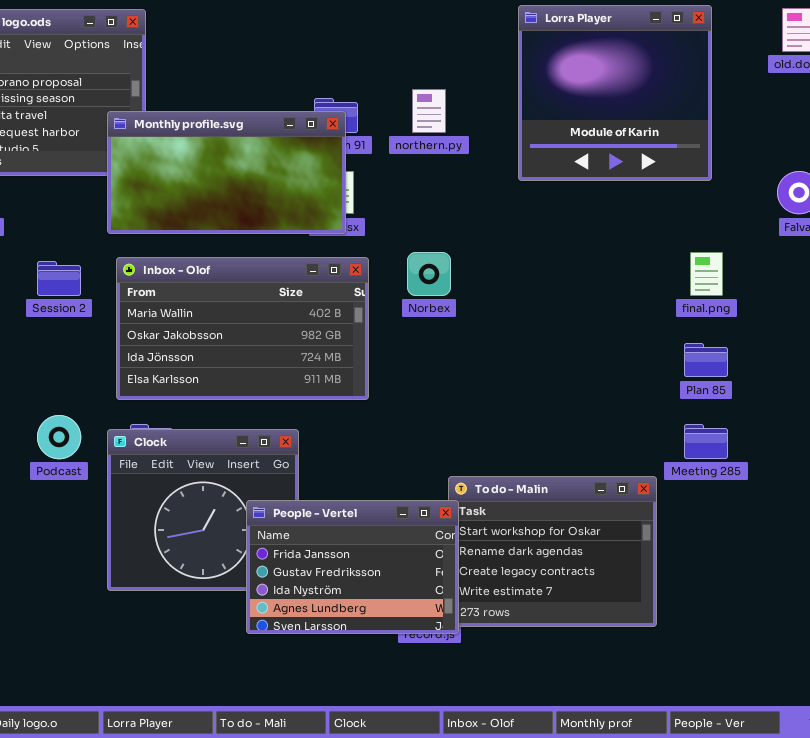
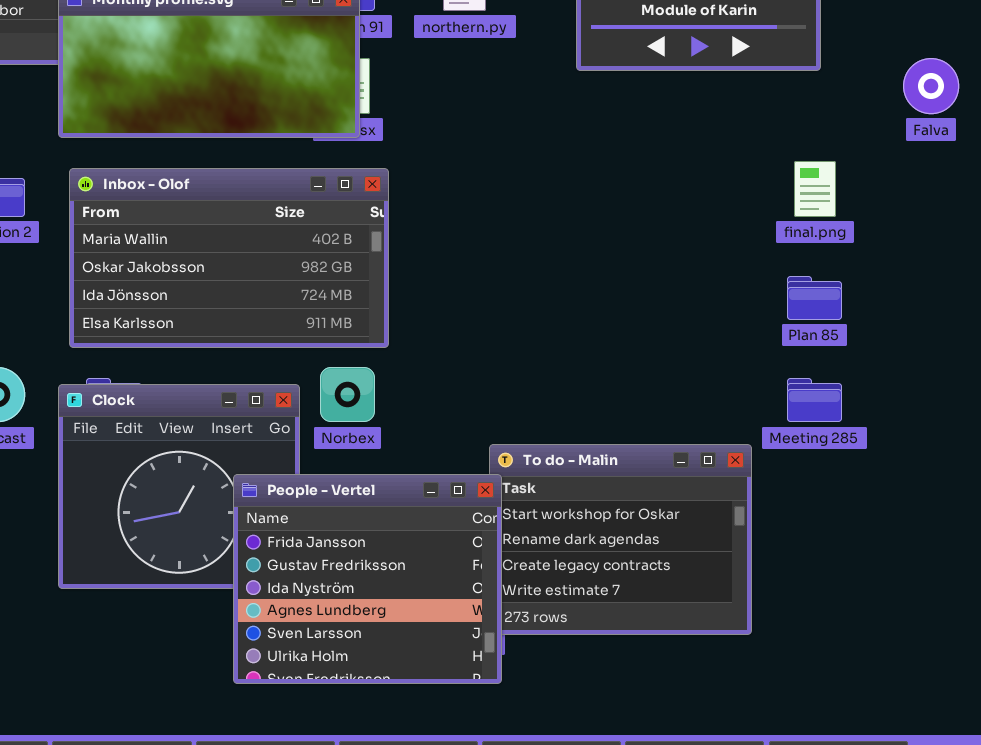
Norbex: [407,252,451,296] -> [320,367,375,422], moved
People - Vertel: [246,500,459,634] -> [233,474,502,684], resized

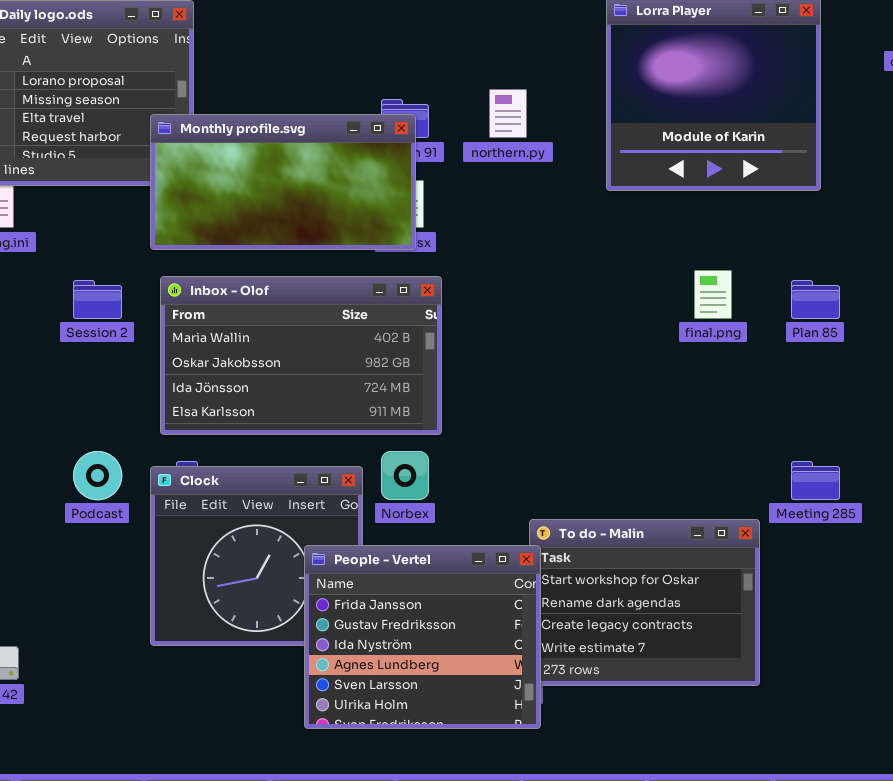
final.png: [794,161,836,217] -> [694,270,732,319], moved
Plan 85: [787,276,842,320] -> [791,280,840,319], moved

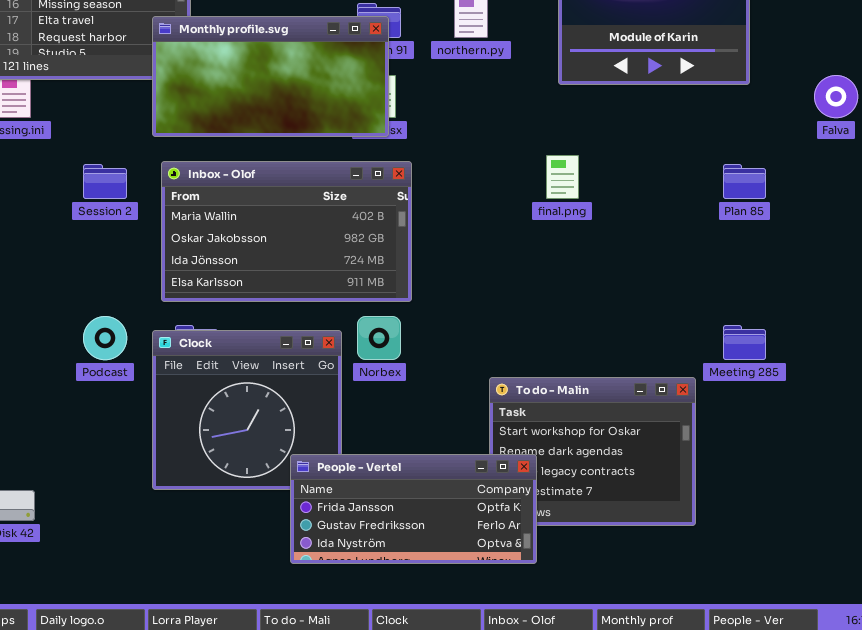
final.png: [694,270,732,319] -> [546,155,579,199], moved
People - Vertel: [304,545,541,729] -> [290,454,537,564], resized

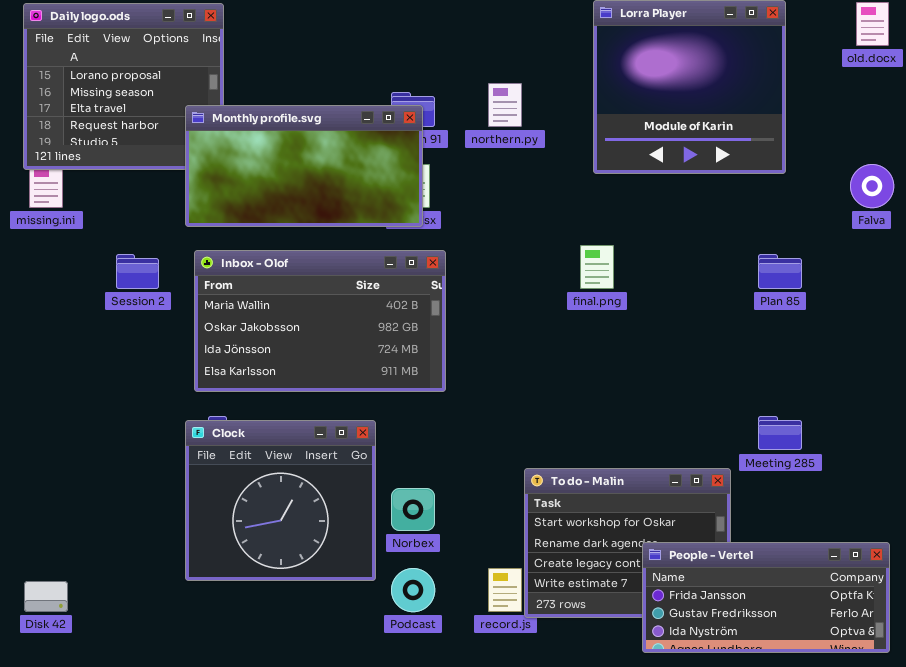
Podcast: [83,316,127,360] -> [391,568,435,612], moved
Norbex: [357,316,401,360] -> [391,488,435,531], moved
People - Vertel: [290,454,537,564] -> [642,542,890,653], moved

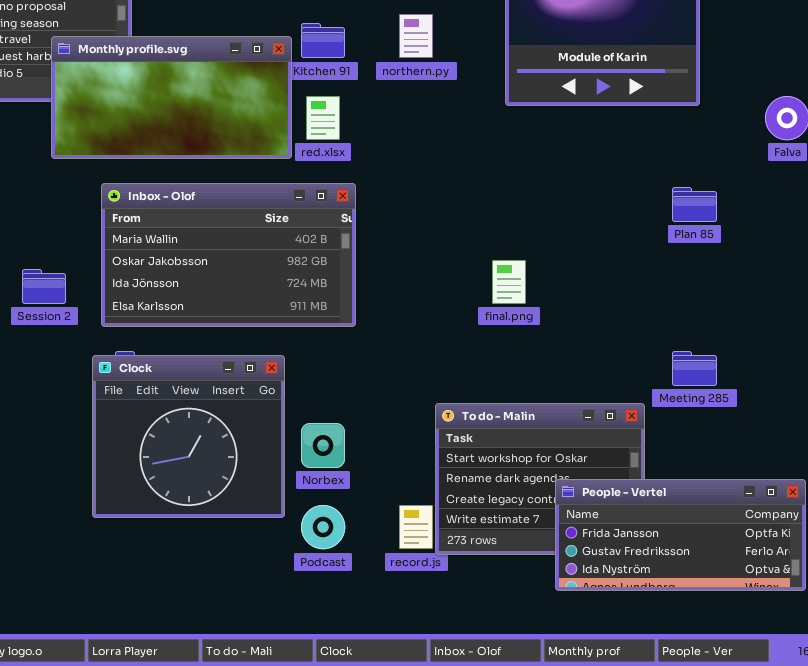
Monthly profile.svg: [185,105,423,227] -> [51,36,292,159], moved
final.png: [580,245,614,289] -> [492,260,526,304], moved
Session 2: [116,254,159,289] -> [22,269,66,304], moved

